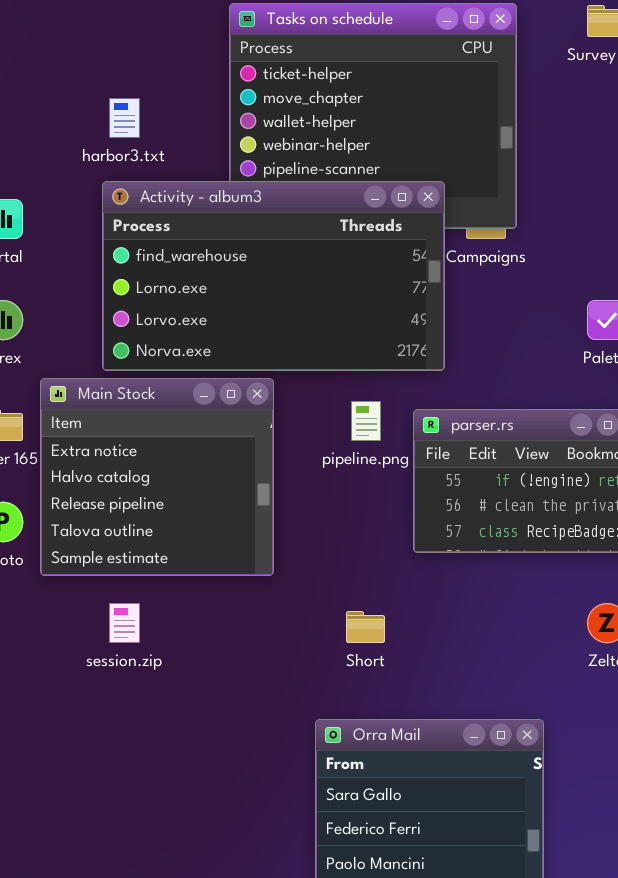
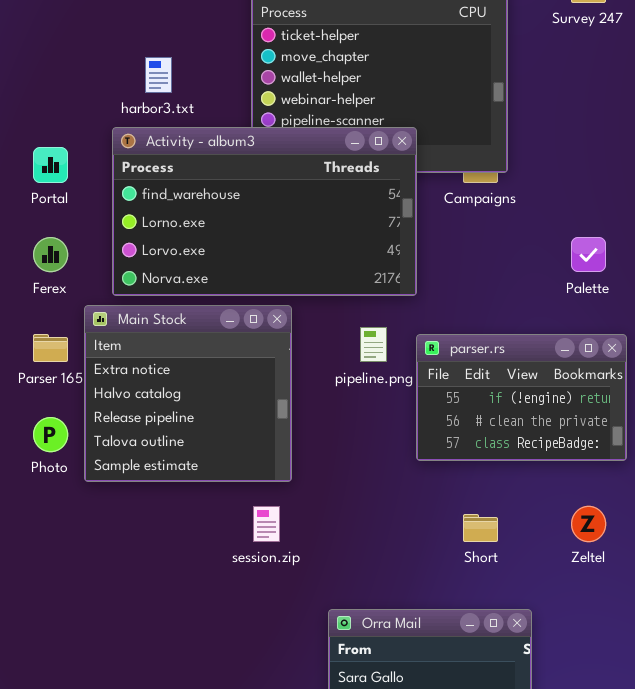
Activity - album3: [102,181,445,371] -> [112,127,417,296], moved
session.zip: [109,603,140,643] -> [253,506,280,542], moved
Short: [346,611,385,643] -> [463,514,498,542], moved

